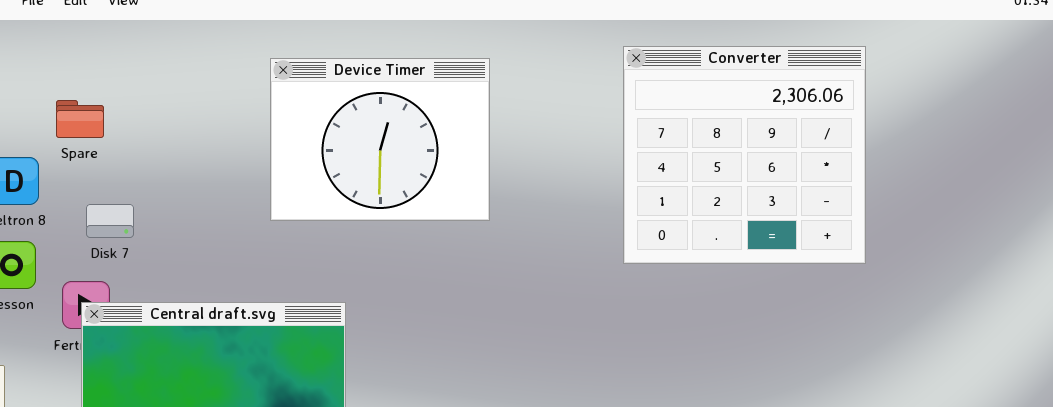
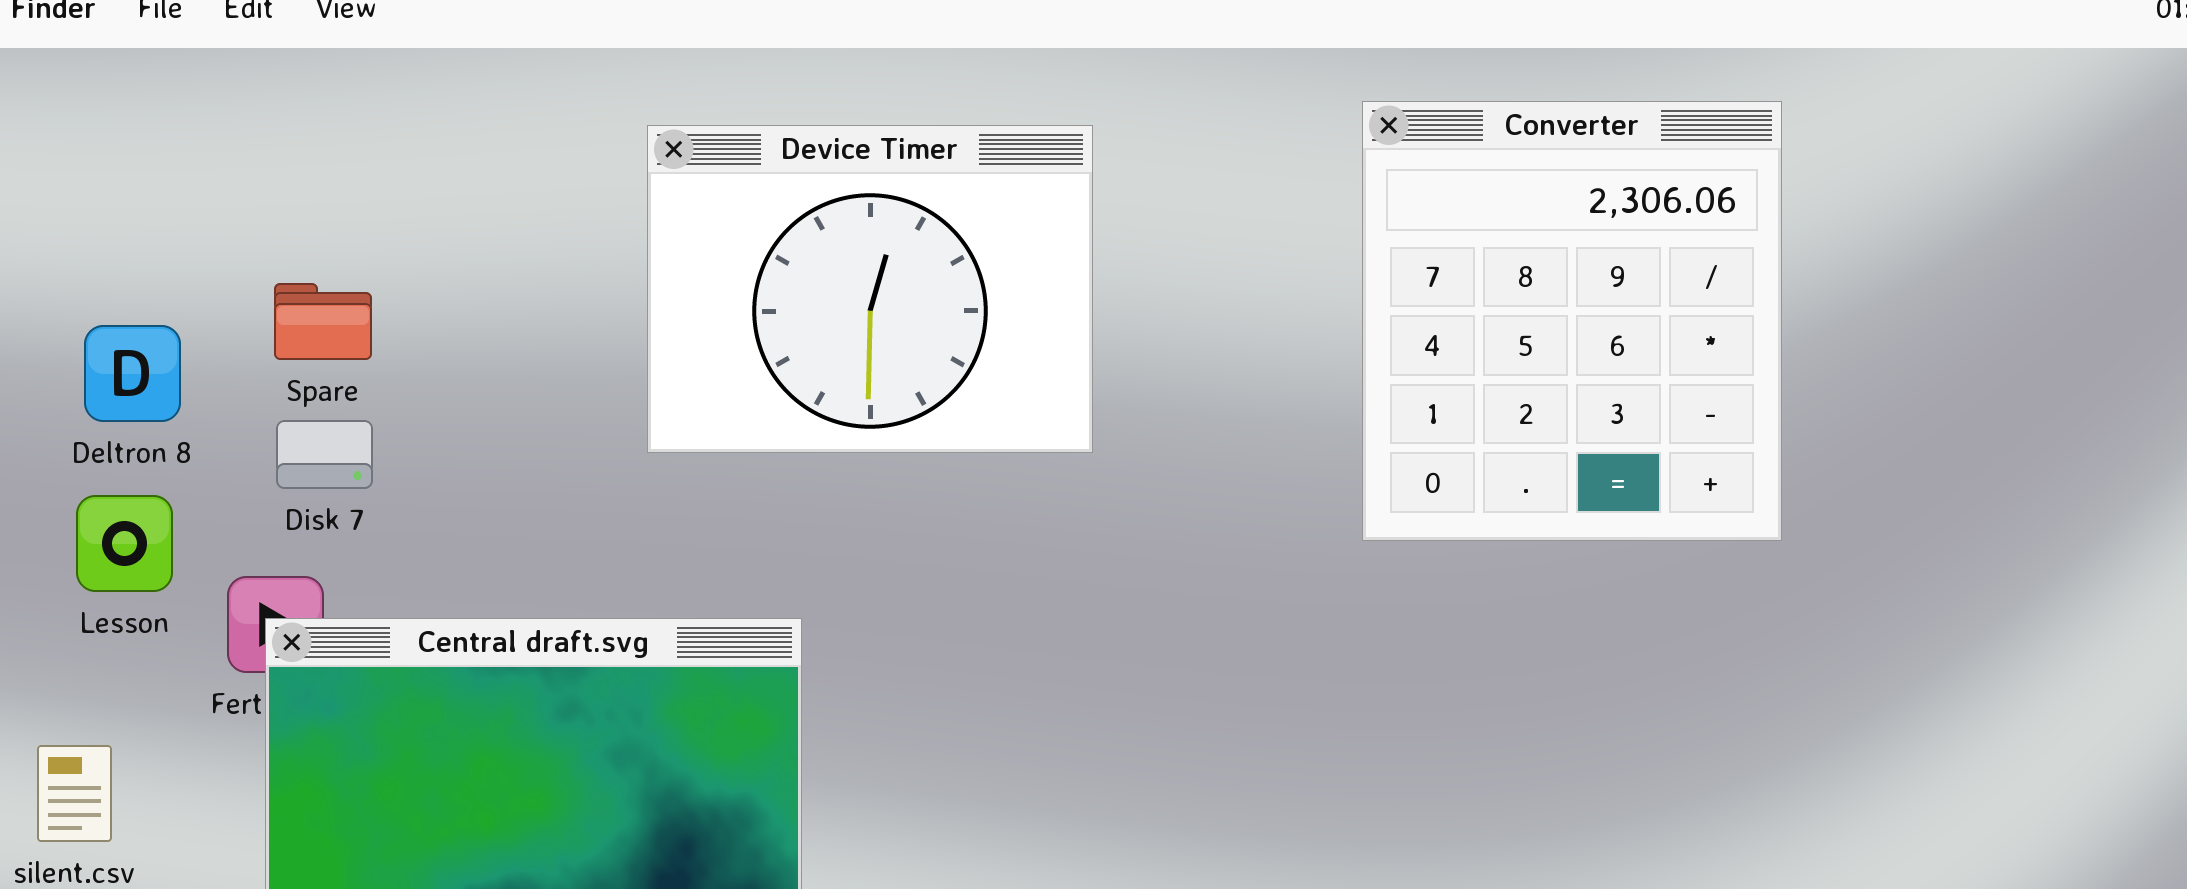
Converter: [623,46,866,264] -> [1362,101,1782,541], resized
Spare: [56,100,104,138] -> [274,283,372,360], moved

